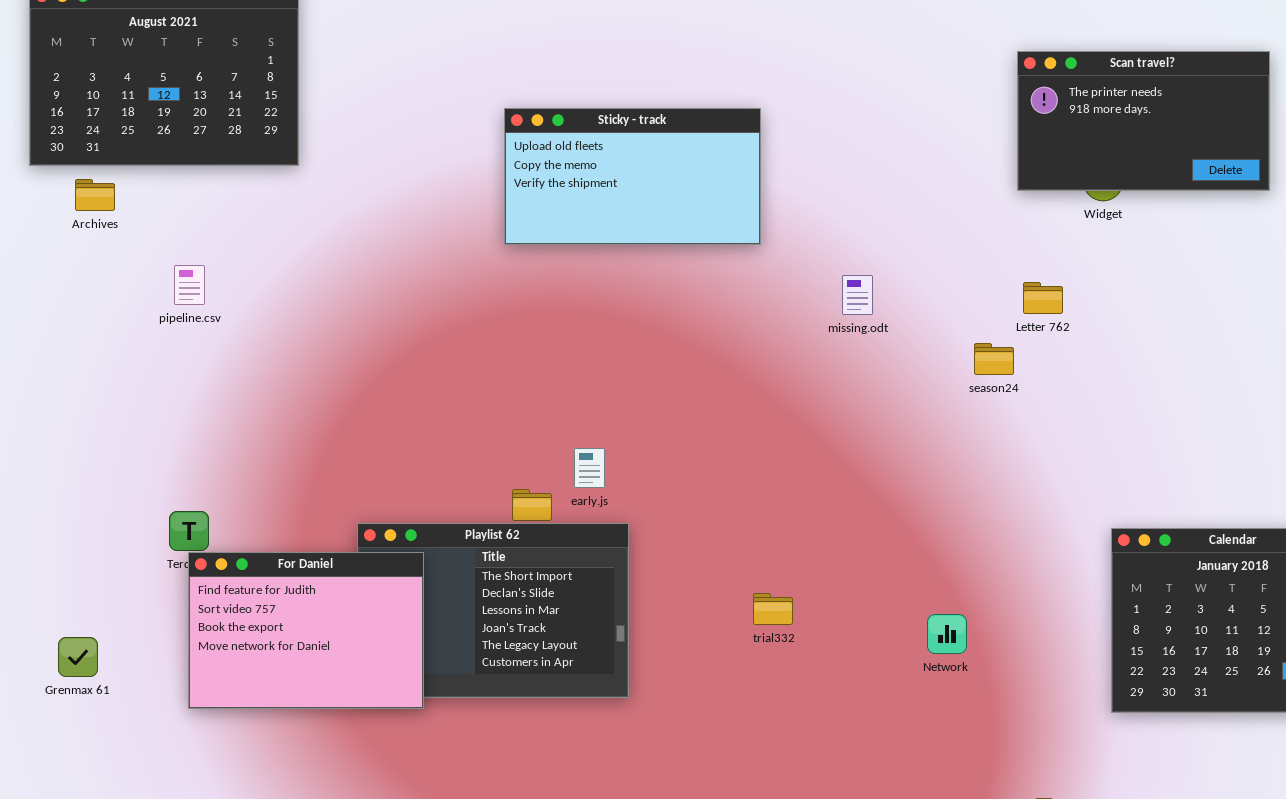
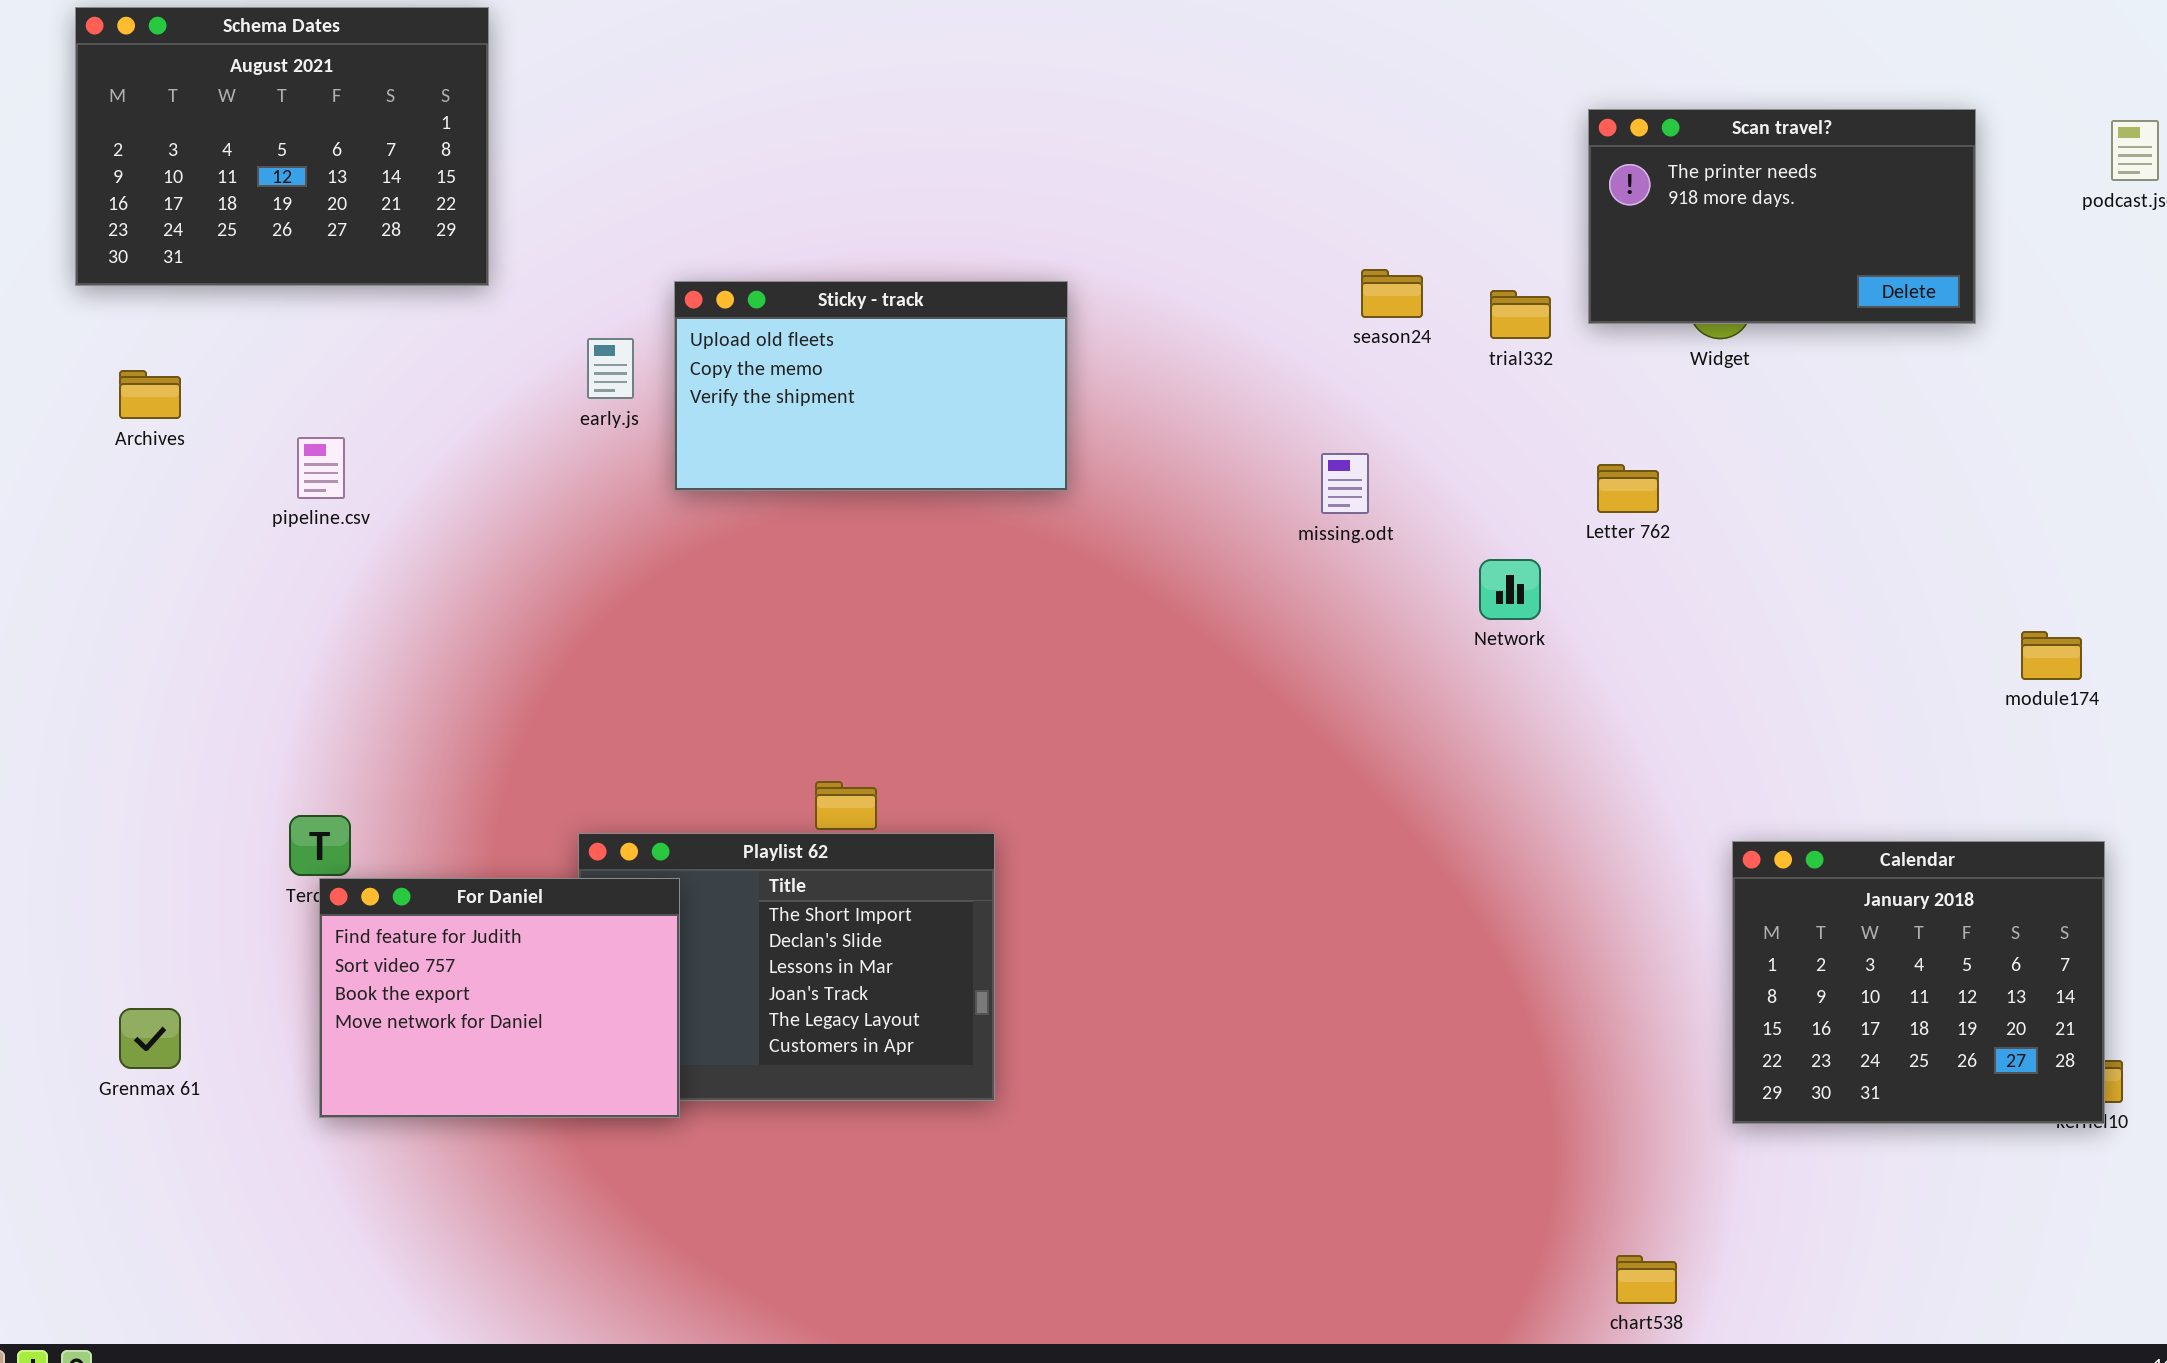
Sticky - track: [504,108,761,245] -> [674,281,1068,491], moved
Archives: [75,179,115,211] -> [119,370,181,419], moved
season24: [974,343,1014,375] -> [1361,269,1423,318], moved
early.js: [574,448,605,488] -> [587,338,634,399], moved
trial332: [753,593,793,625] -> [1490,290,1551,339], moved
Network: [927,614,967,654] -> [1479,559,1541,620], moved

